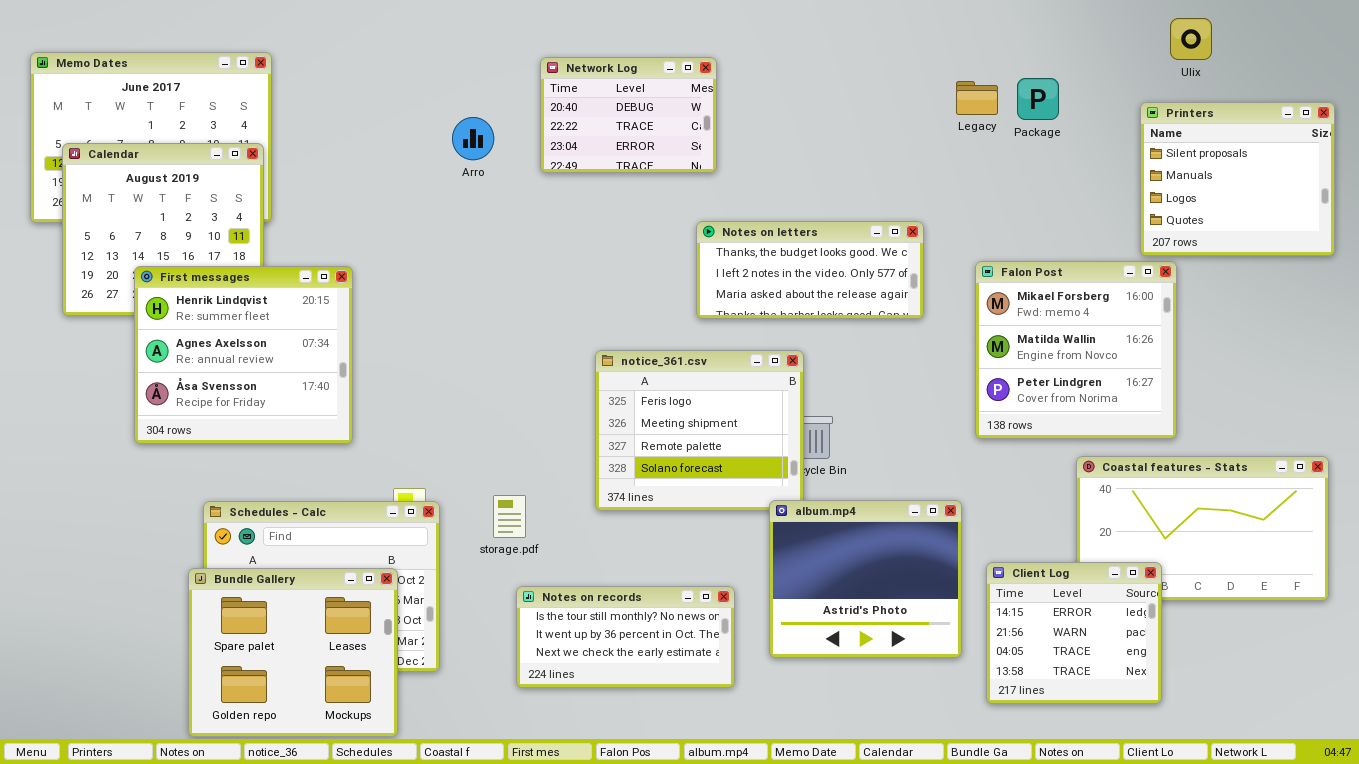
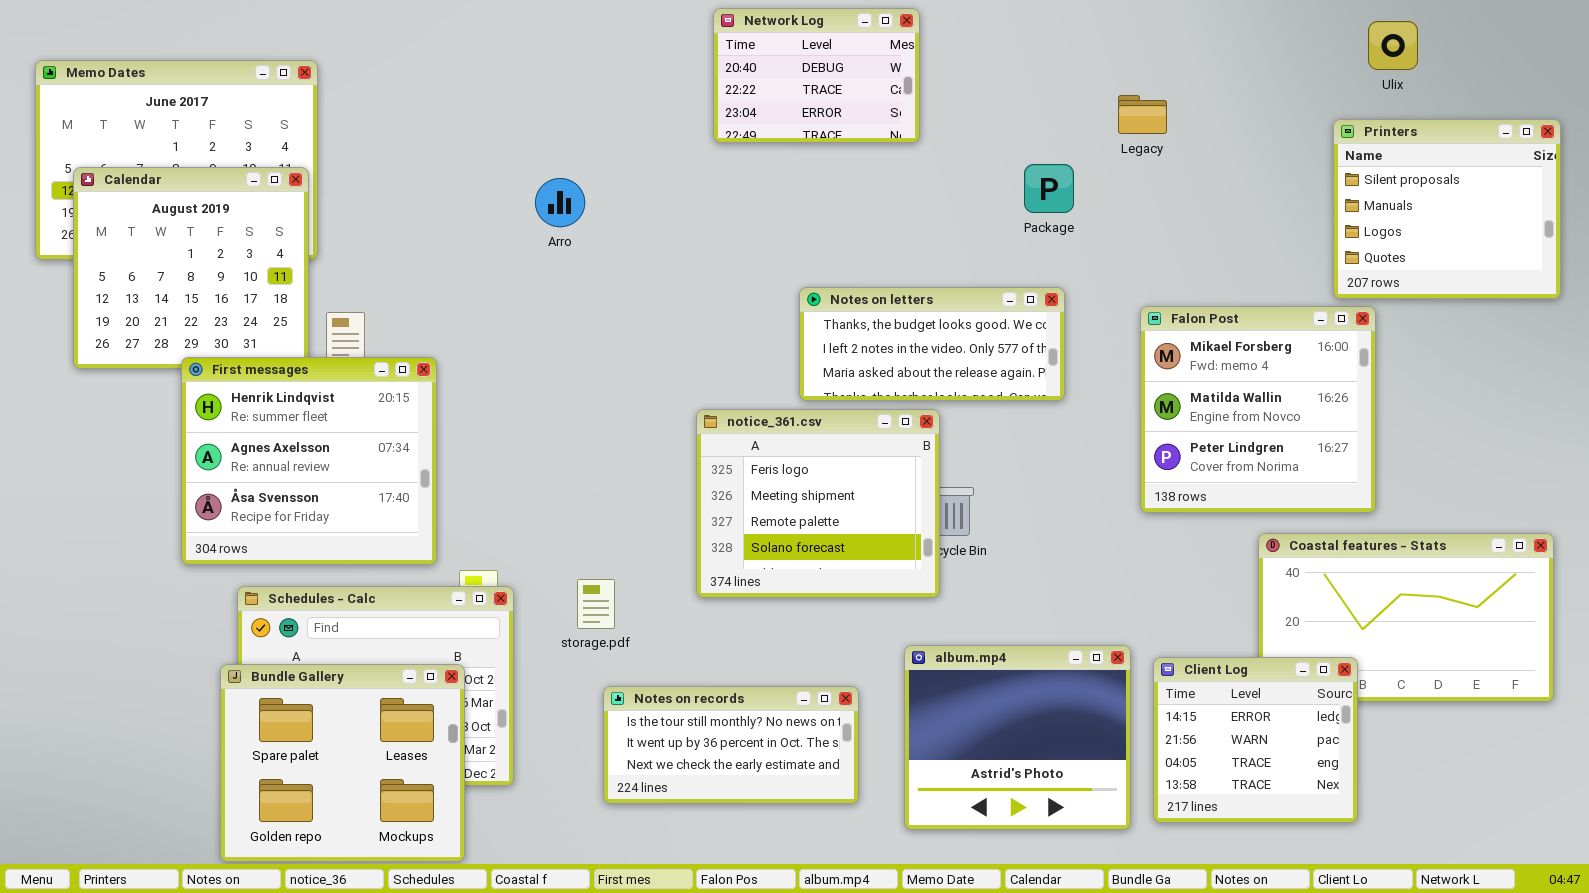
Network Log: [540,57,717,173] -> [713,8,920,143], moved
Package: [1017,78,1059,120] -> [1024,164,1074,213], moved
Arro: [452,117,494,160] -> [535,178,585,227], moved
Notes on letters: [696,221,924,319] -> [799,287,1065,401], moved
First messages: [134,266,353,444] -> [181,357,437,565], moved
album.mp4: [769,500,962,658] -> [904,645,1131,830], moved

